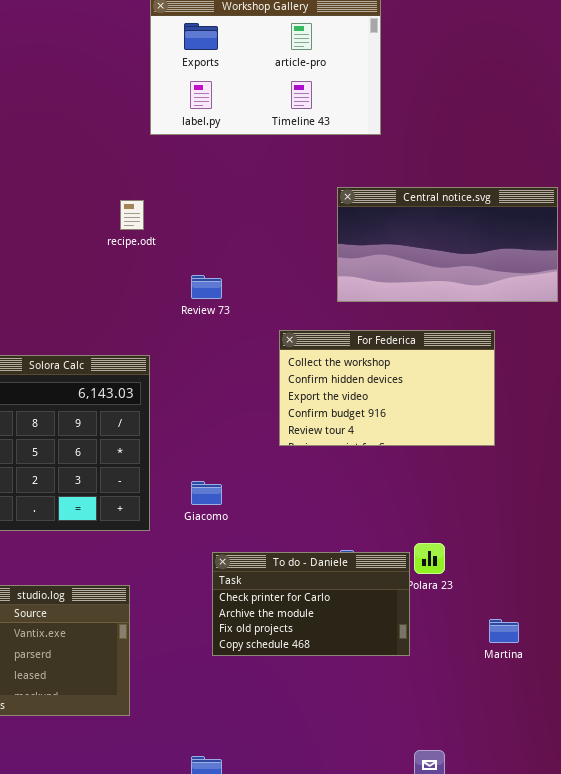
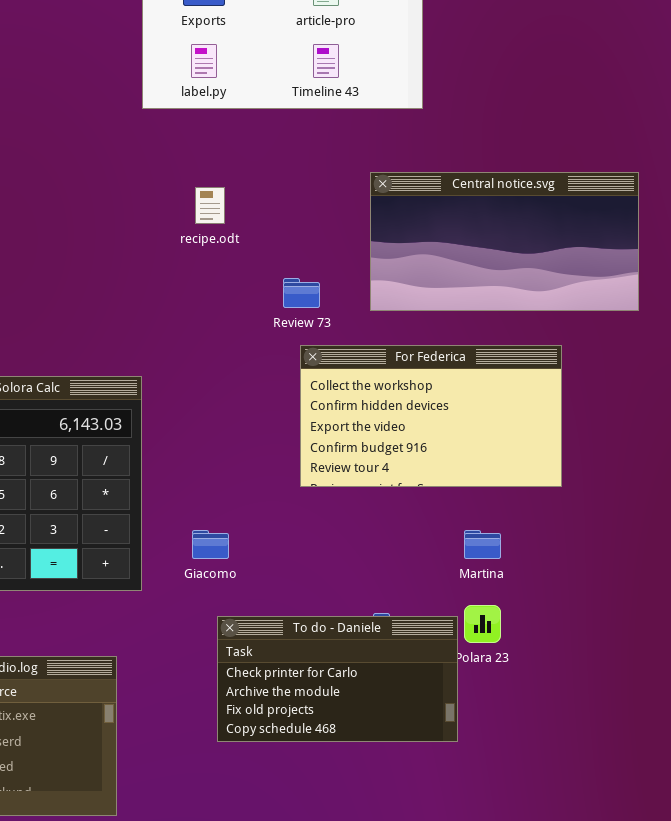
recipe.odt: [120,200,144,230] -> [195,187,225,224], moved
Review 73: [191,275,222,299] -> [283,278,320,308], moved
Martina: [489,619,519,643] -> [464,530,501,559], moved

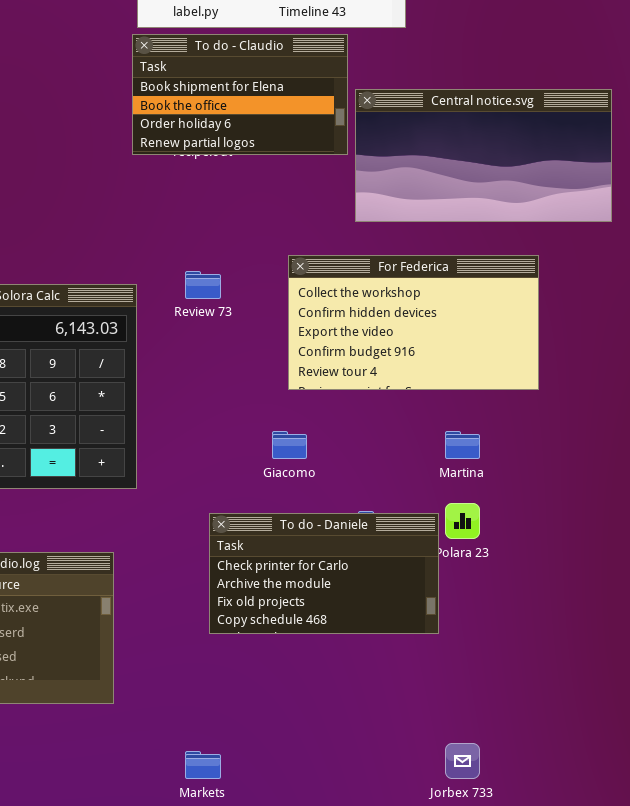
To do - Claudio: none -> [132,34,348,155], opened
Review 73: [283,278,320,308] -> [185,271,221,299], moved
Giacomo: [192,530,229,559] -> [272,431,307,459], moved

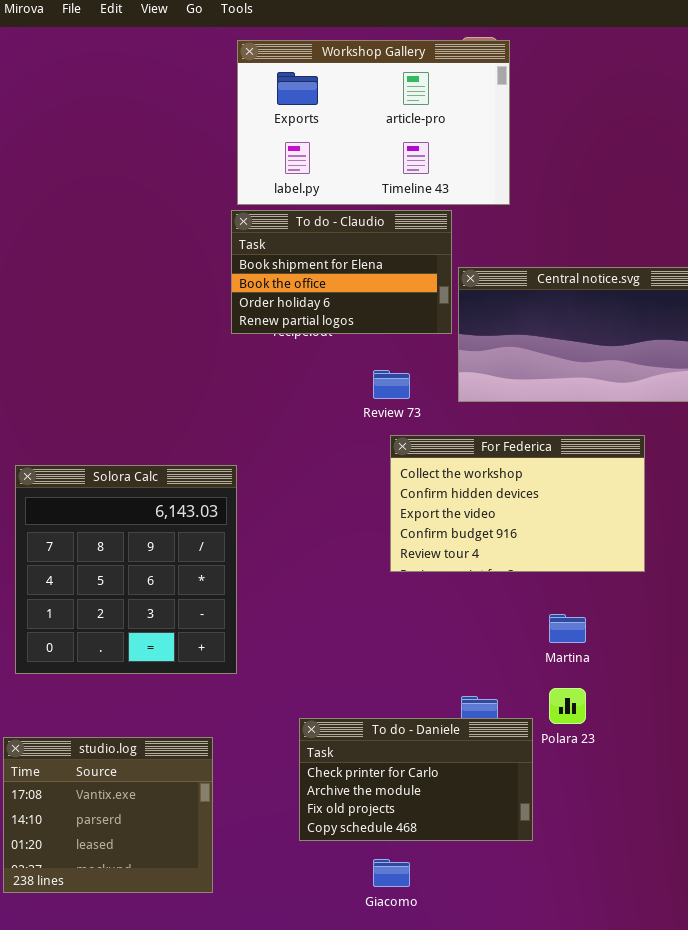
Review 73: [185,271,221,299] -> [373,370,410,399], moved
Giacomo: [272,431,307,459] -> [373,859,410,887], moved
To do - Daniele: [209,513,439,634] -> [299,718,533,841], moved

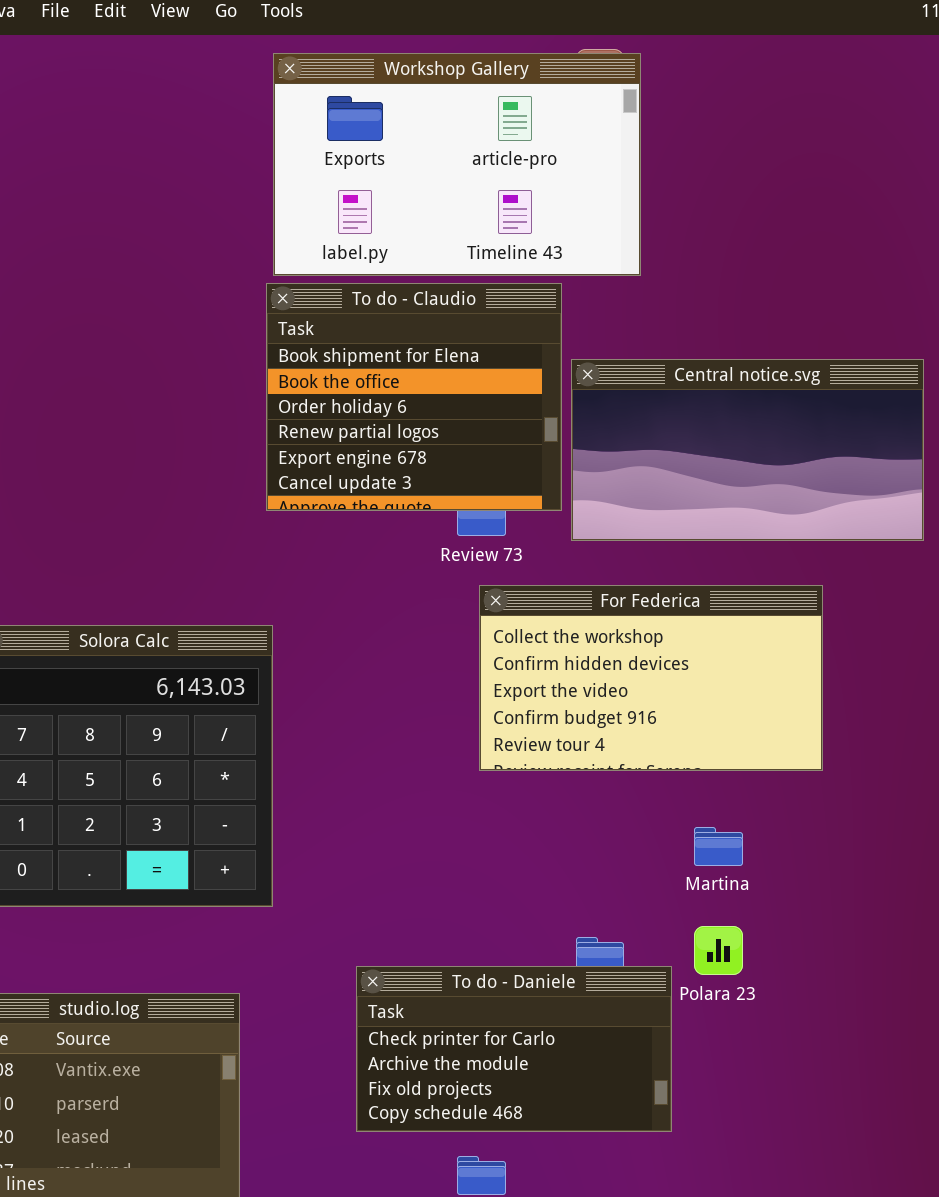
To do - Claudio: [231,210,452,334] -> [266,283,562,511], resized

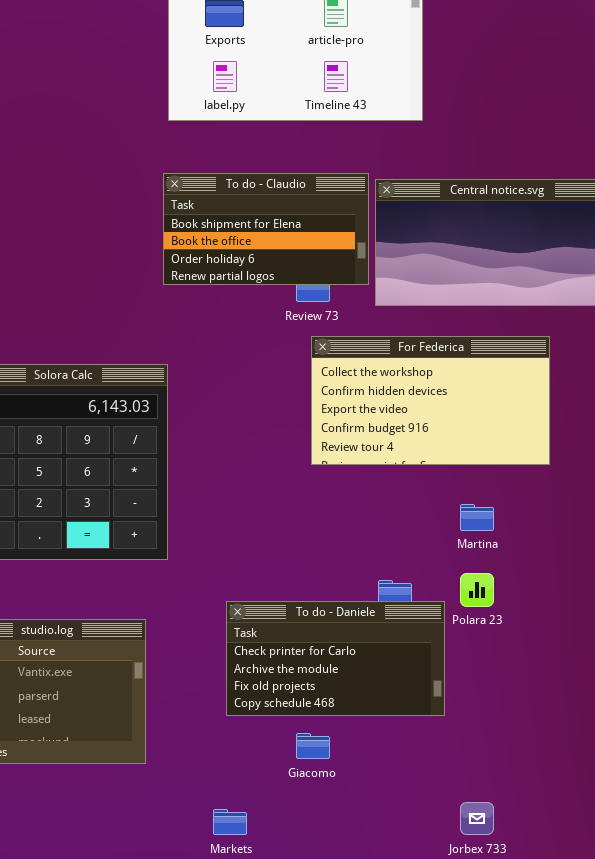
To do - Claudio: [266,283,562,511] -> [163,173,369,285], resized

